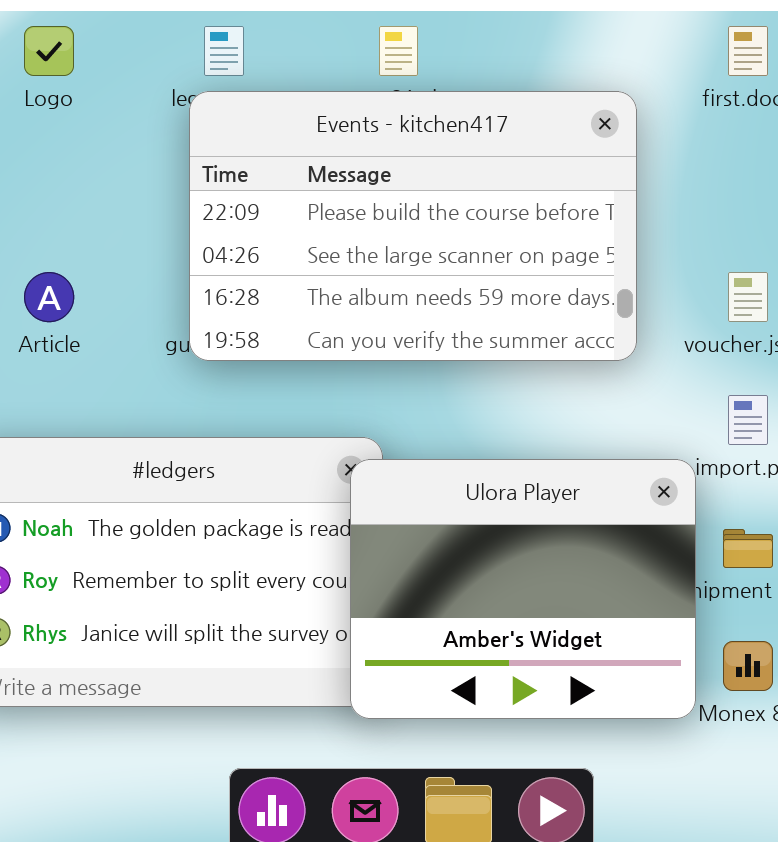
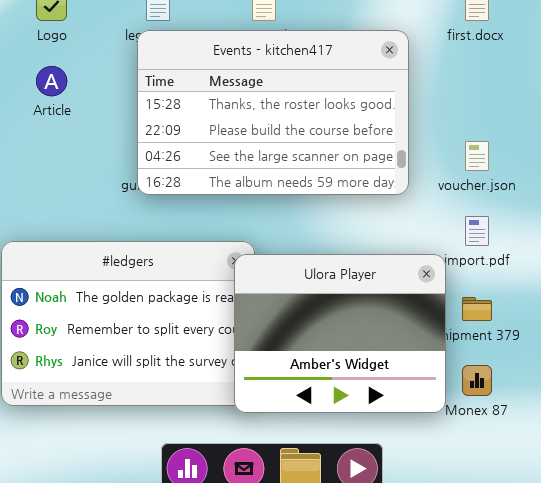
Events - kitchen417: [189,91,637,361] -> [137,30,409,195], scrolled up 1 row
Article: [24,272,74,322] -> [36,66,67,96], moved

